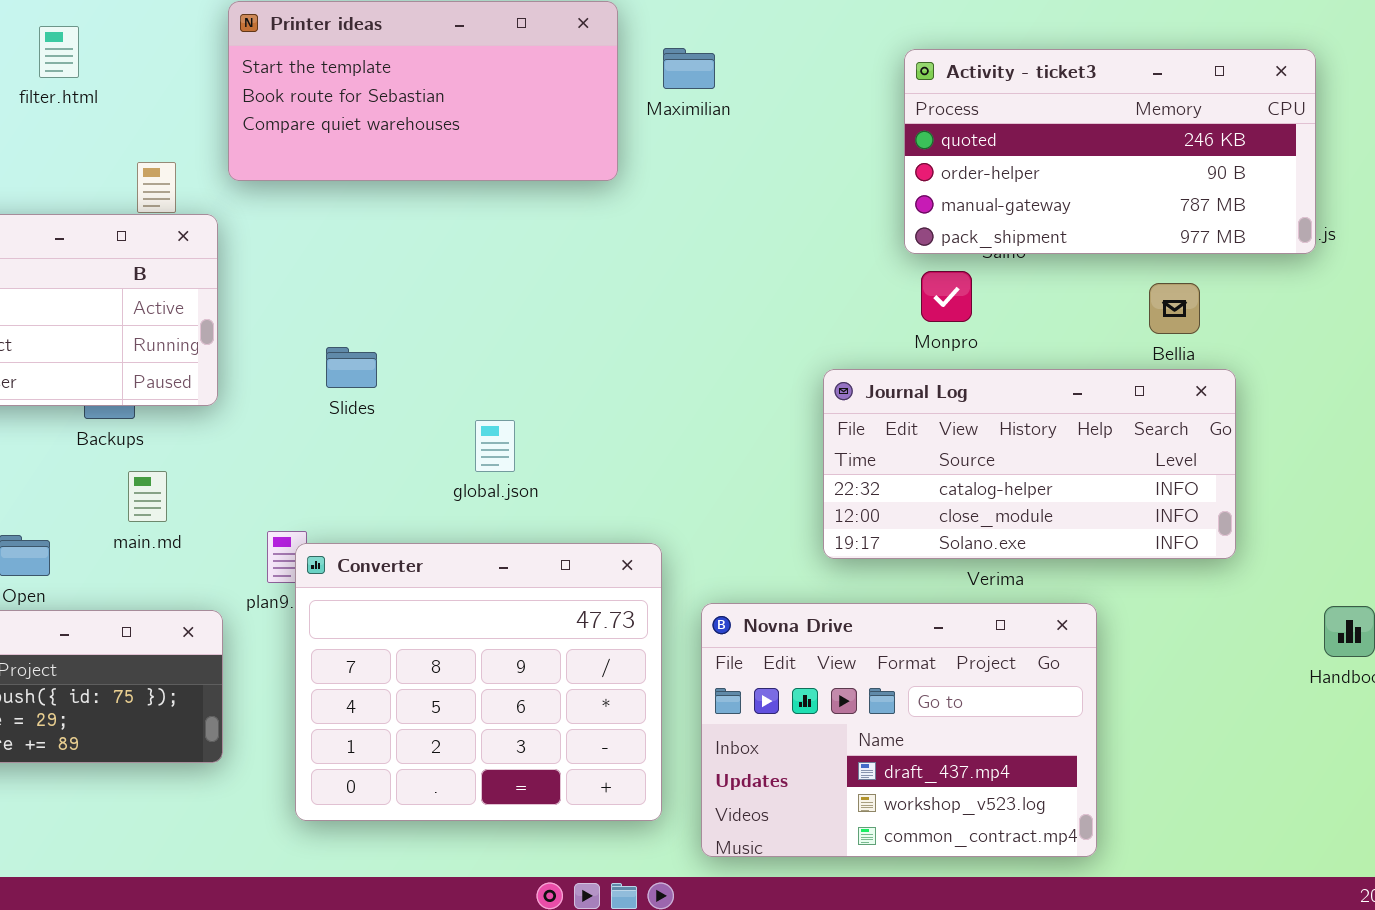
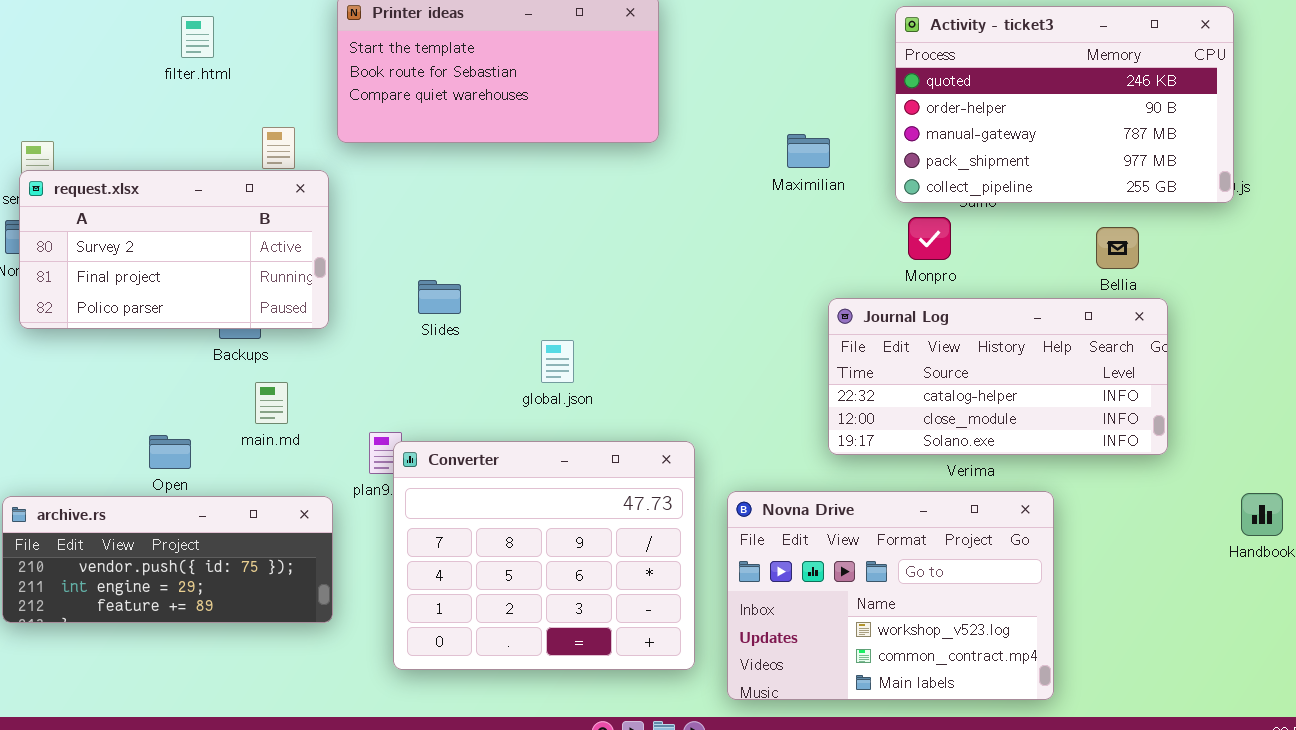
Maximilian: [663,48,715,89] -> [787,134,830,168], moved
Activity - ticket3: [904,49,1316,254] -> [895,6,1234,203], resized
Novna Drive: [701,603,1097,857] -> [727,491,1054,700], scrolled down 1 row

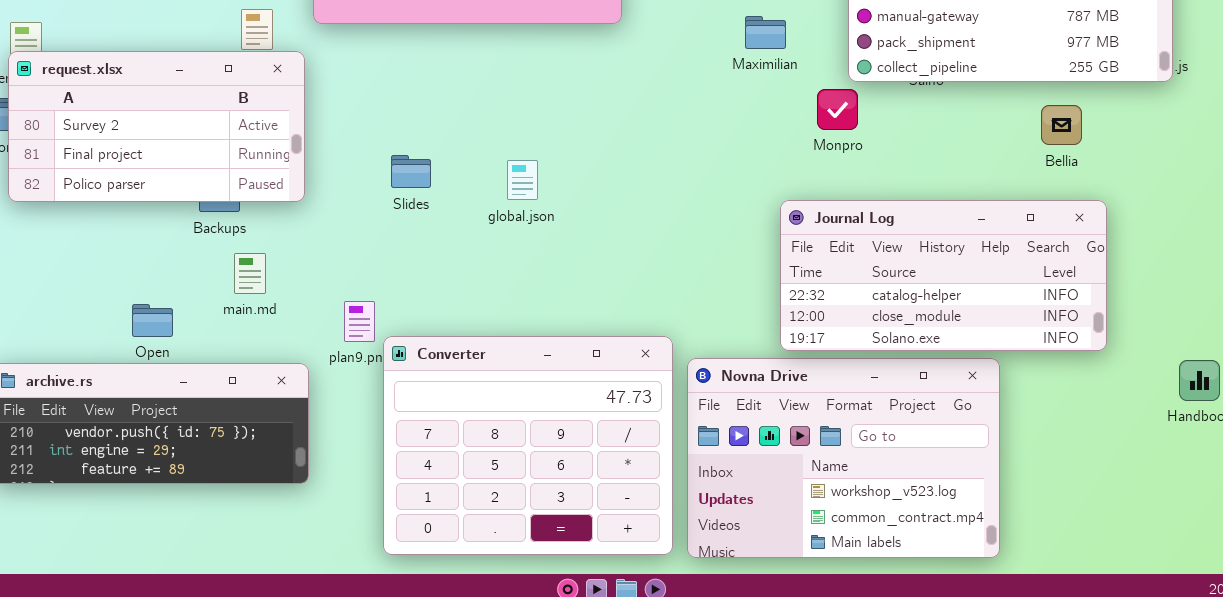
Monpro: [908,217,951,260] -> [817,89,858,130], moved
Journal Log: [828,298,1168,455] -> [780,200,1107,351], moved
global.json: [541,340,574,383] -> [507,160,538,200], moved
Converter: [393,441,695,670] -> [383,336,673,555], moved

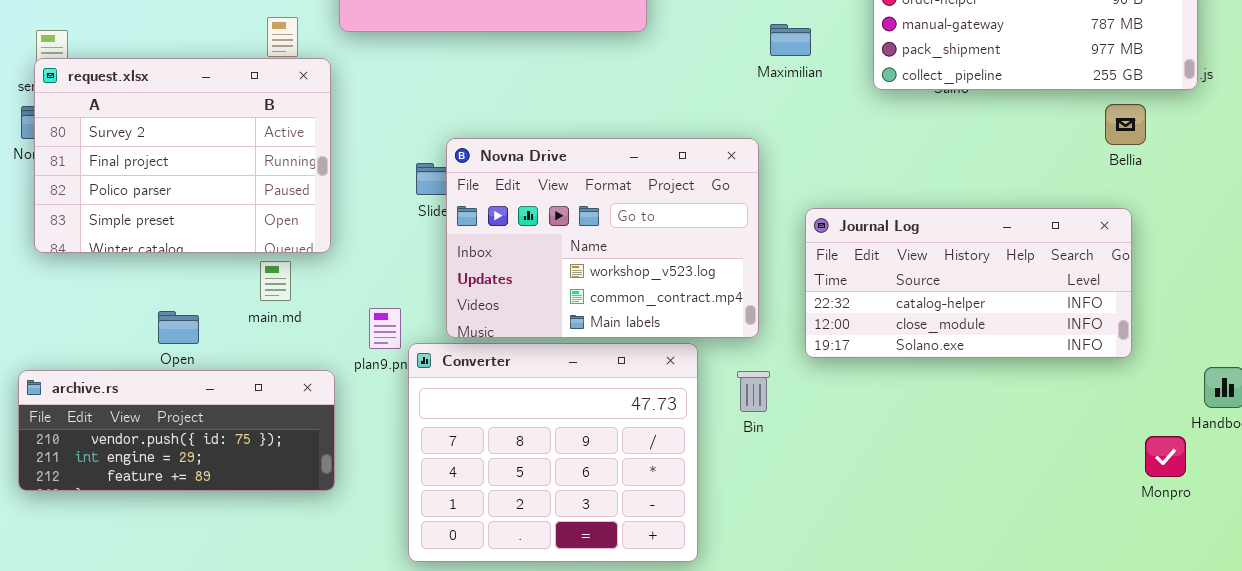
request.xlsx: [8,51,305,202] -> [34,58,331,253], resized
Monpro: [817,89,858,130] -> [1145,436,1186,477], moved
Bellia: [1041,105,1082,145] -> [1105,104,1146,145], moved
Novna Drive: [687,358,1000,558] -> [446,138,759,338], moved

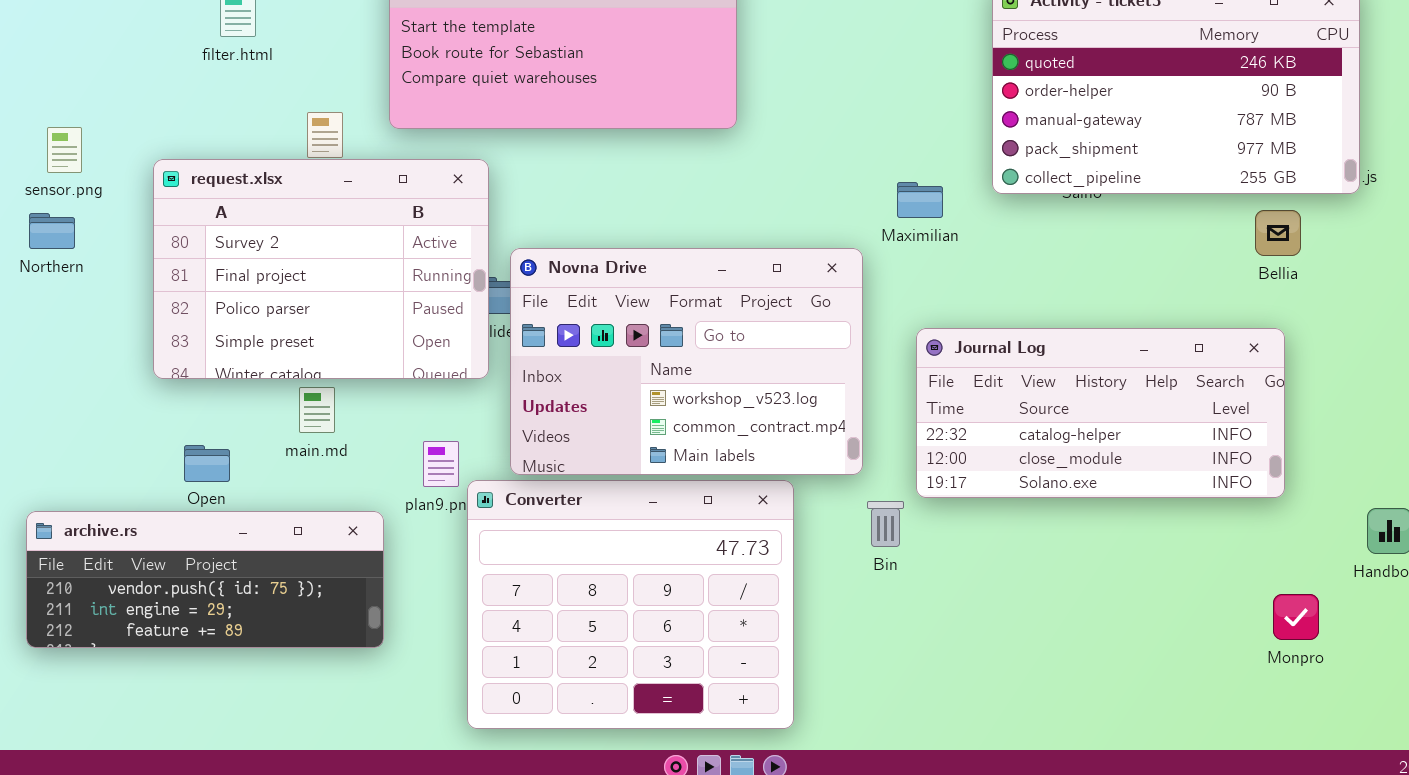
Maximilian: [770,24,811,56] -> [897,182,943,218], moved
request.xlsx: [34,58,331,253] -> [153,159,489,379], moved
Bin: [737,371,770,412] -> [867,501,904,547], moved
Monpro: [1145,436,1186,477] -> [1273,594,1319,640], moved

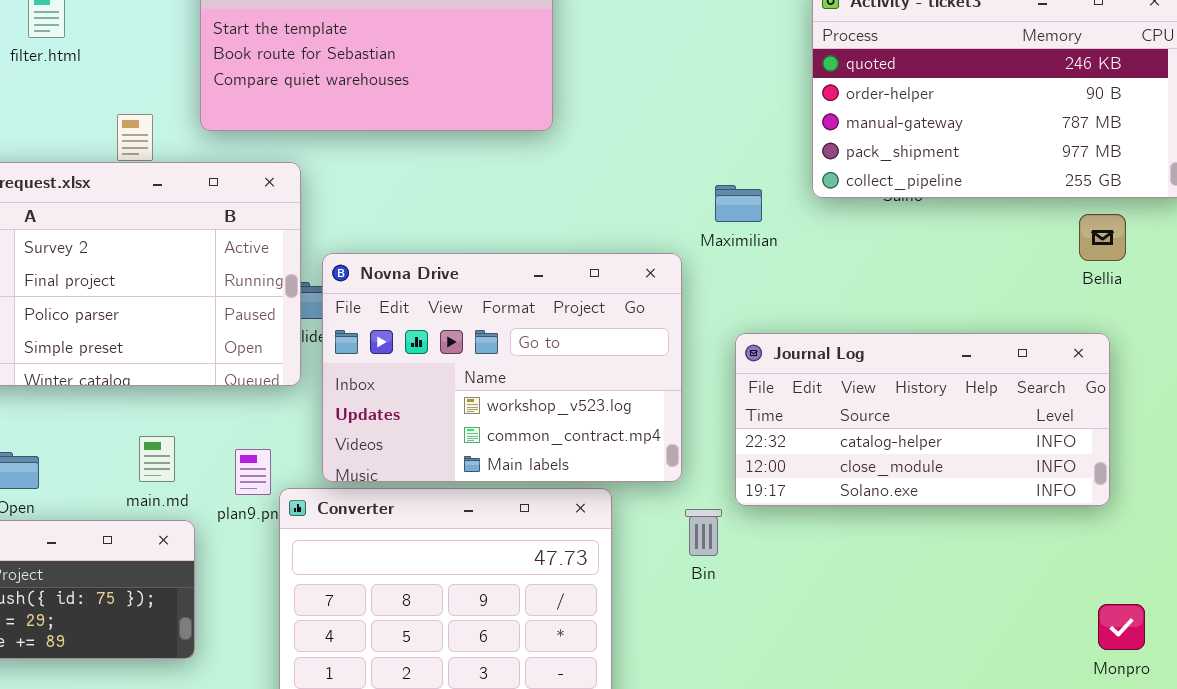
main.md: [299,387,335,433] -> [139,436,175,482], moved

